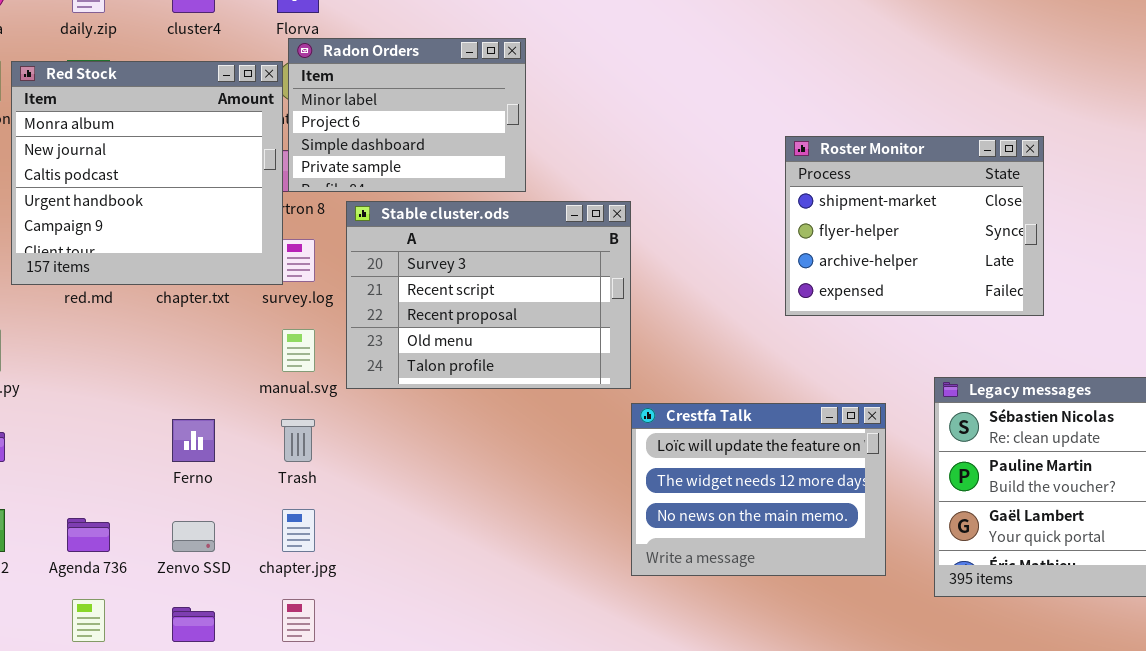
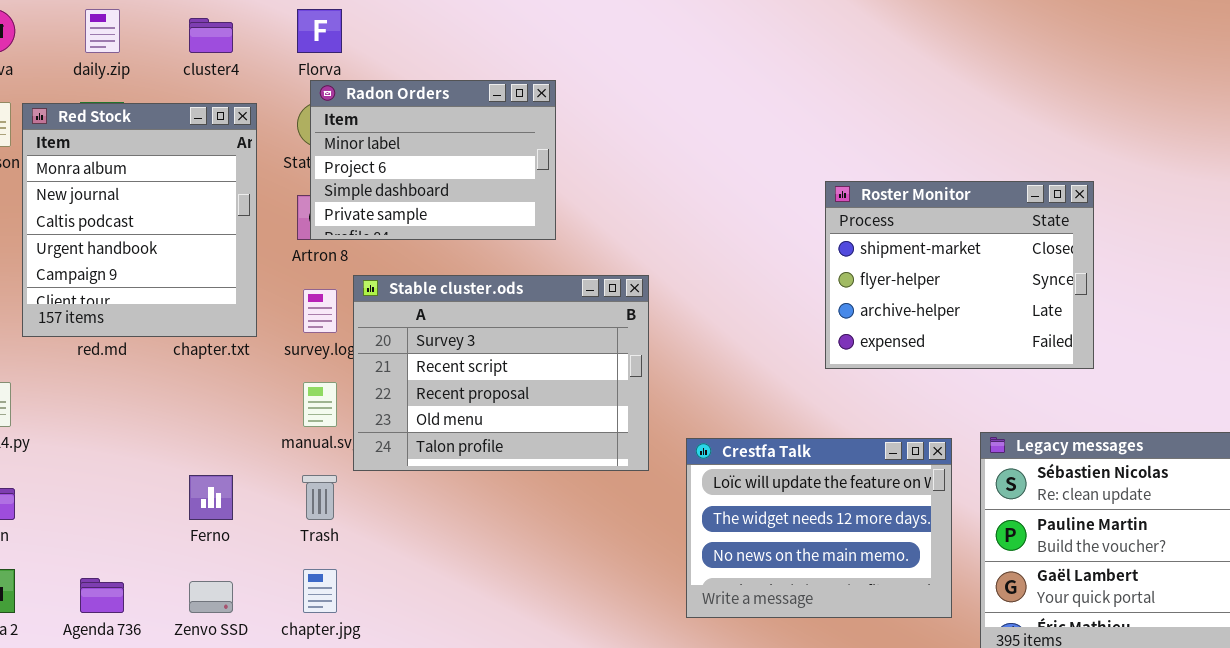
Red Stock: [11,61,283,285] -> [22,103,257,337], resized
Stable cluster.ods: [346,201,631,389] -> [353,275,649,471], moved
Crestfa Talk: [631,403,886,576] -> [686,438,952,618], moved

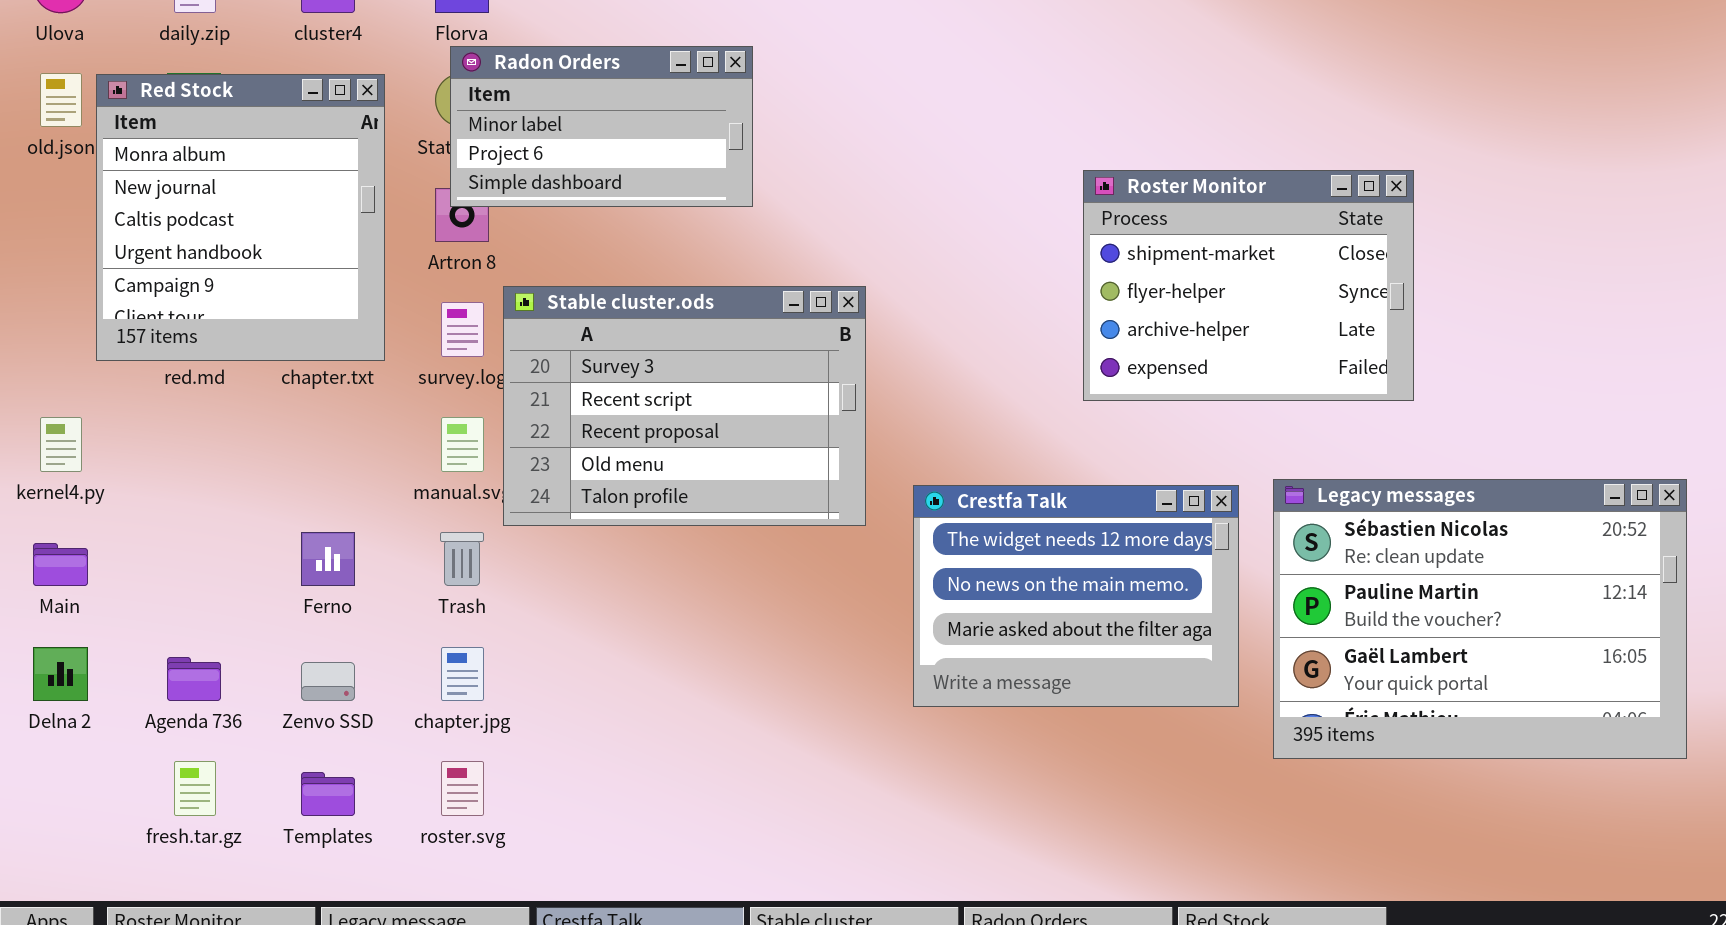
Radon Orders: [310,80,556,240] -> [450,46,753,207], resized
Crestfa Talk: [686,438,952,618] -> [913,485,1239,707], scrolled down 1 row

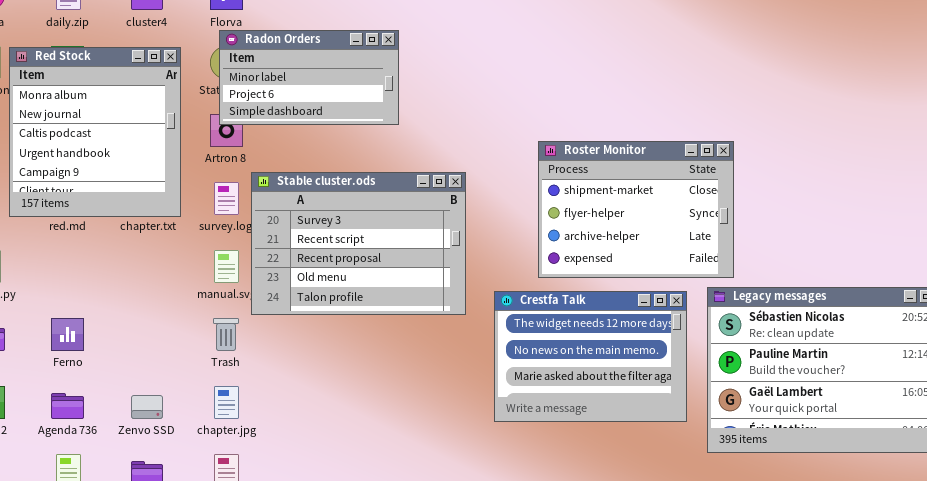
Roster Monitor: [1083,170,1414,401] -> [538,141,734,278], moved
Ferno: [301,532,355,586] -> [51,318,84,351], moved

